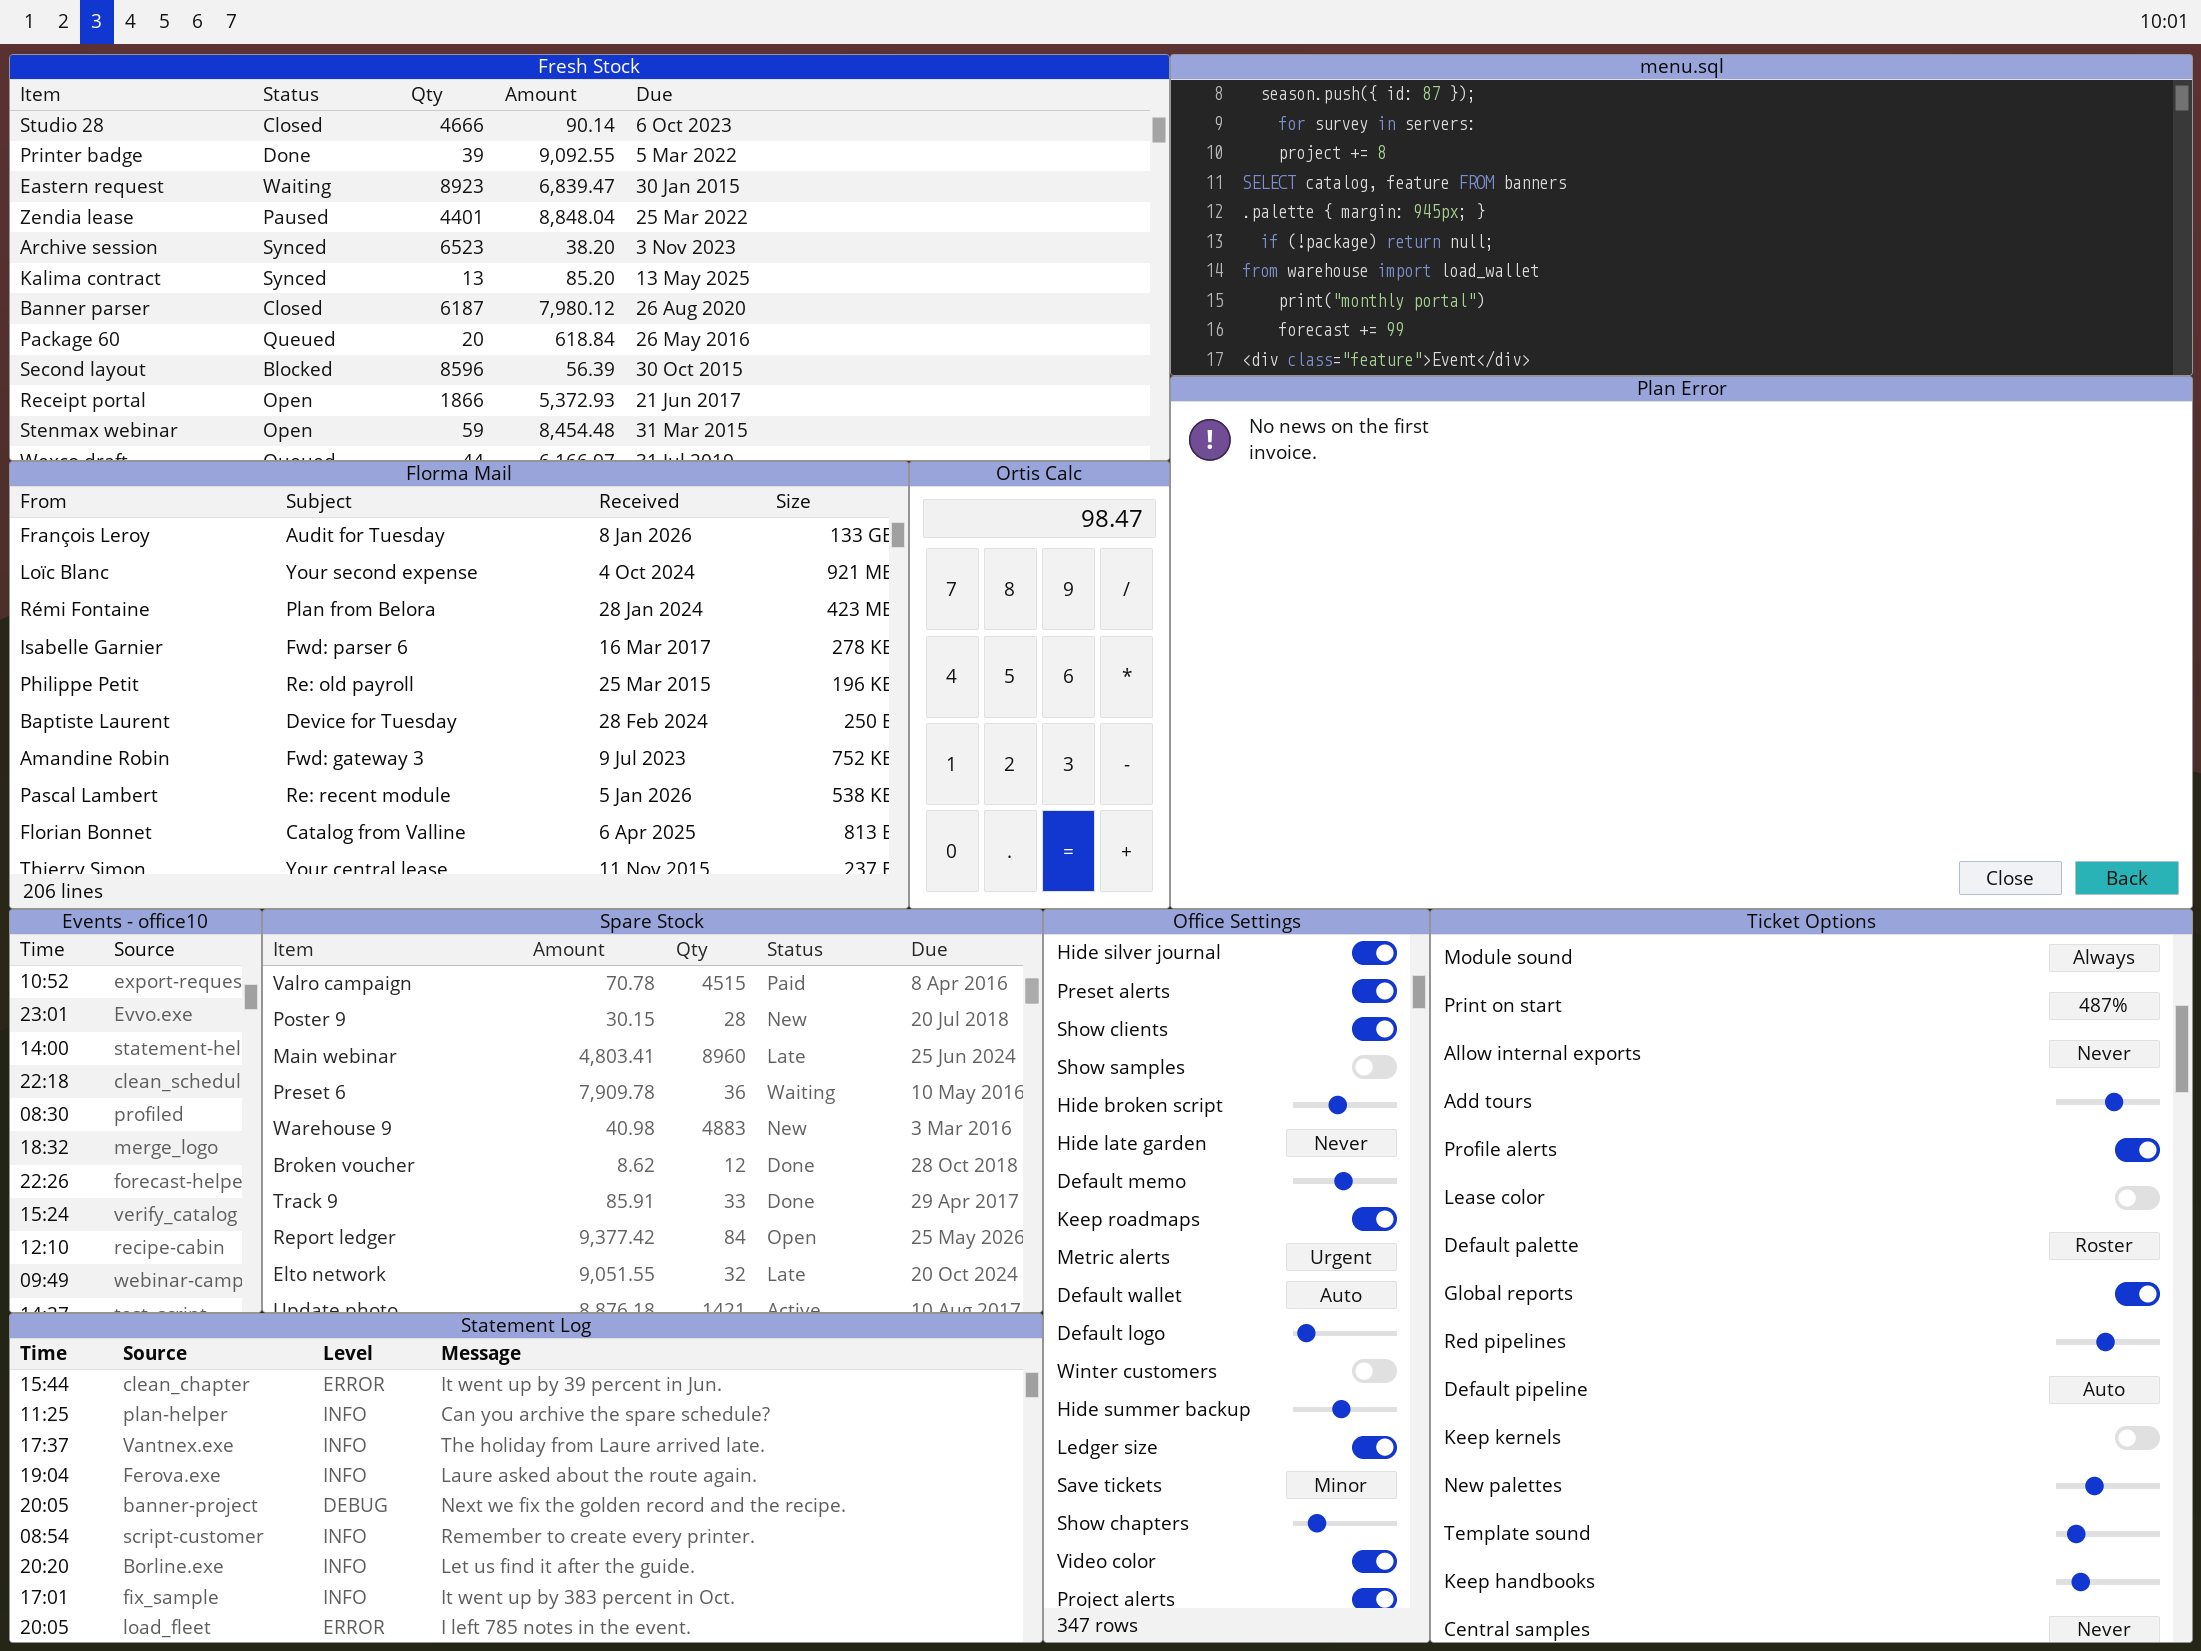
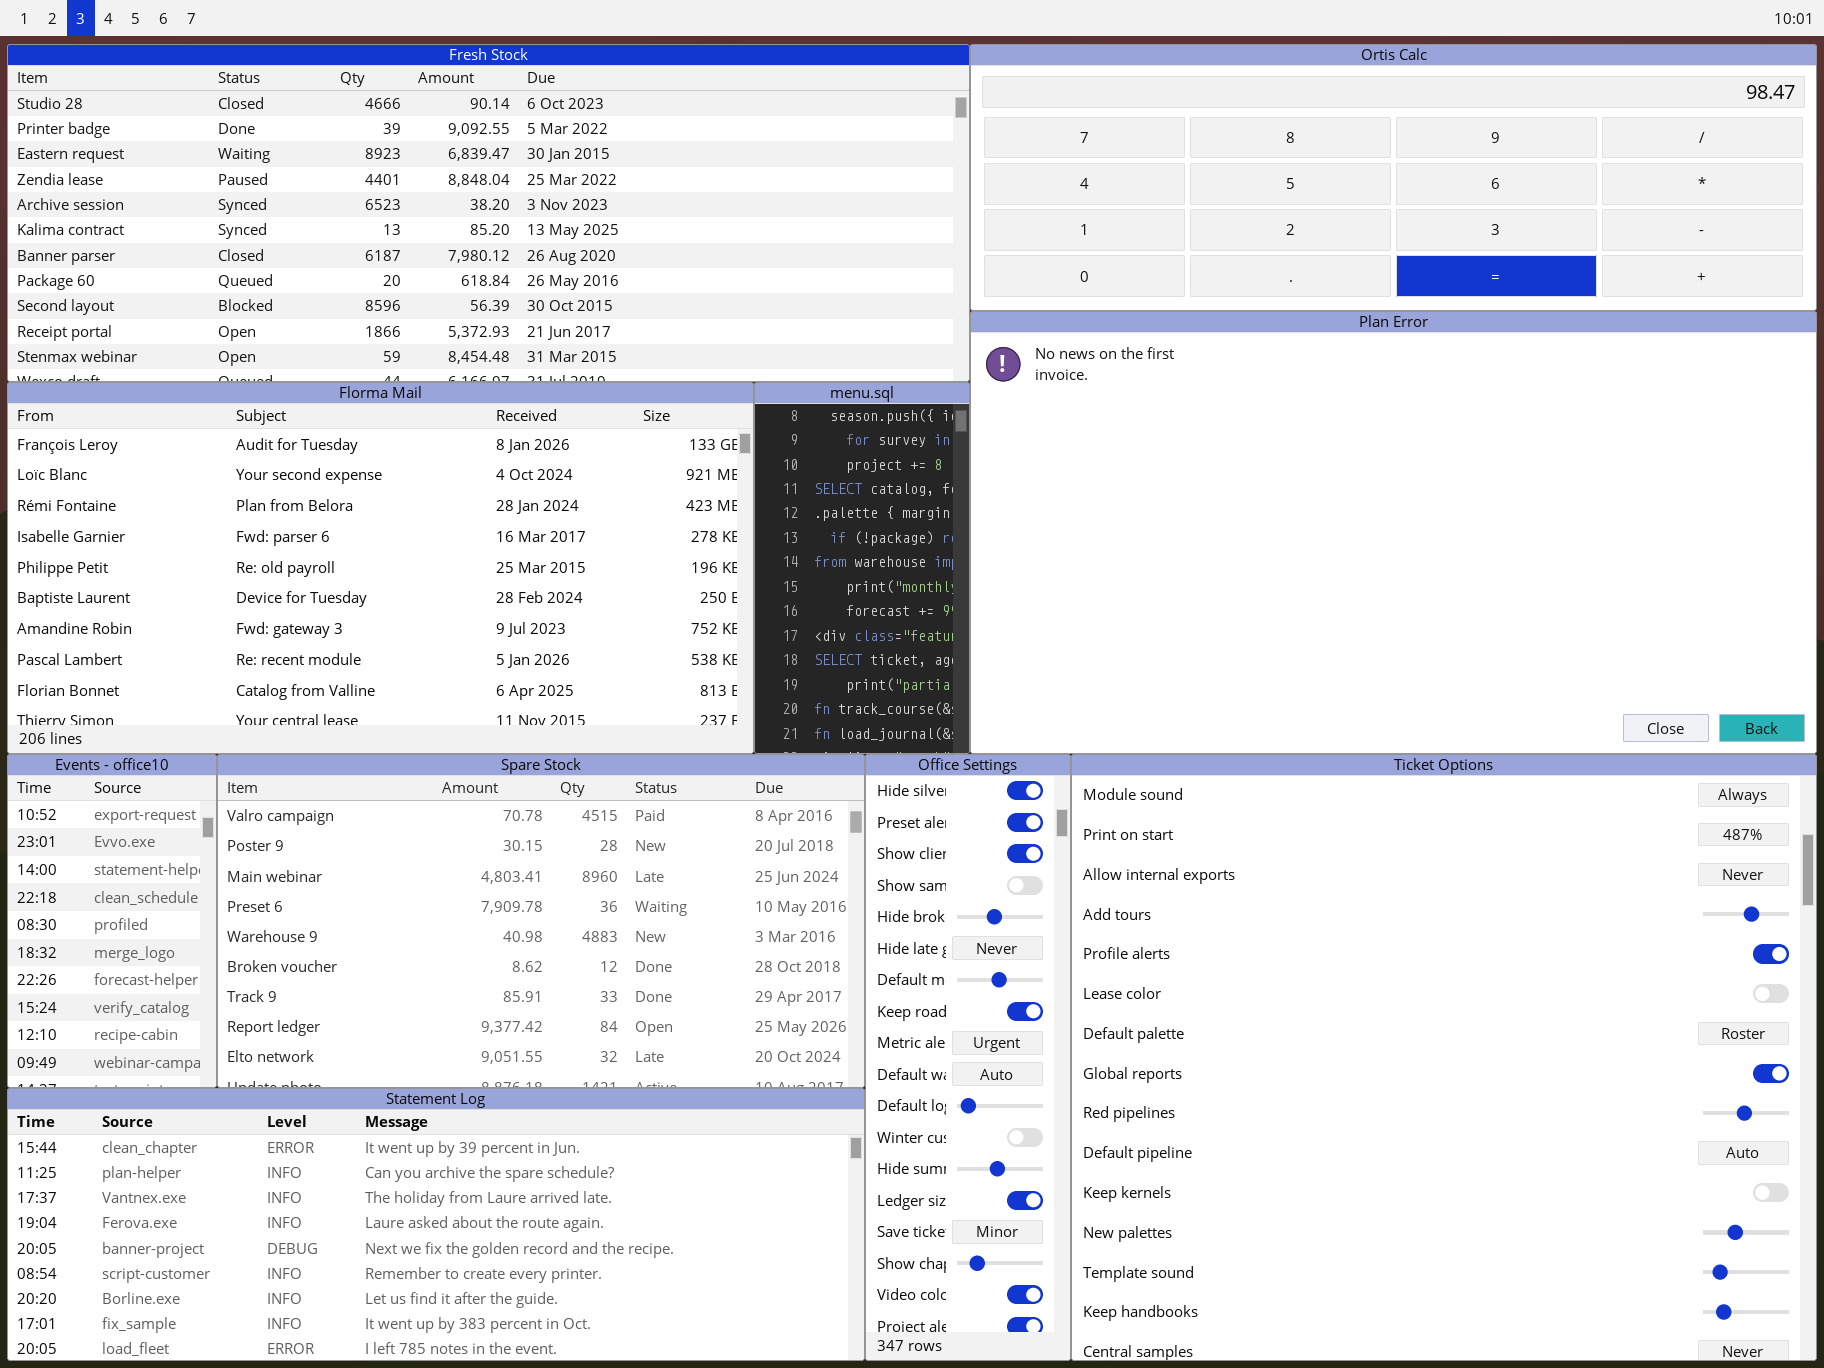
menu.sql: [1170,54,2193,376] -> [754,382,970,754], moved, resized
Ortis Calc: [909,461,1170,909] -> [970,44,1817,311], moved, resized
Office Settings: [1043,909,1430,1643] -> [865,754,1071,1361], resized
Ticket Options: [1430,909,2193,1643] -> [1071,754,1817,1361], resized

